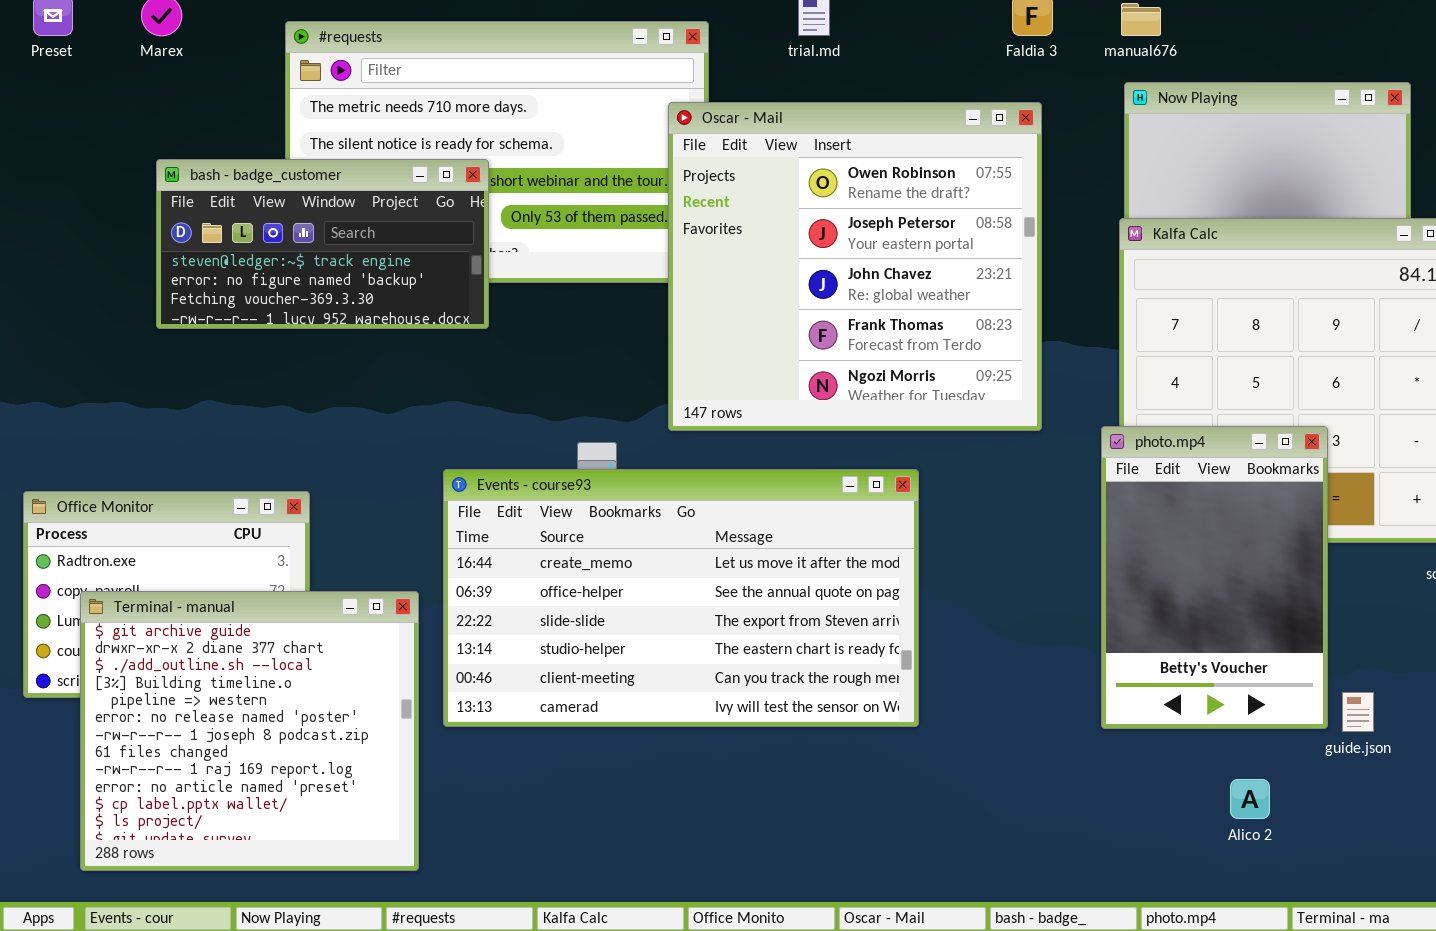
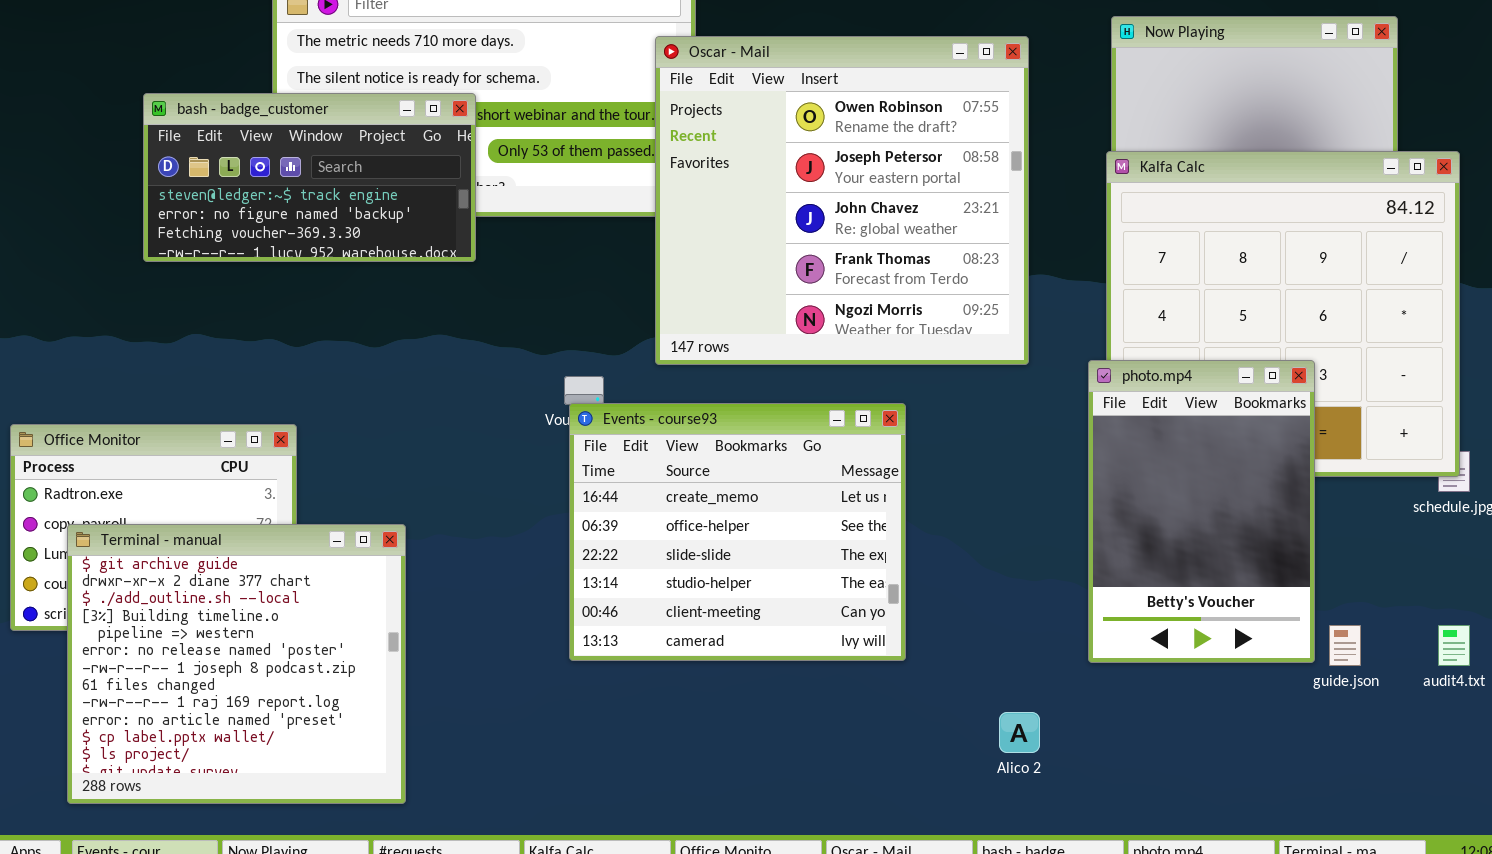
Events - course93: [443,469,919,727] -> [569,403,906,661], resized
Alico 2: [1230,779,1270,819] -> [999,712,1040,753], moved

